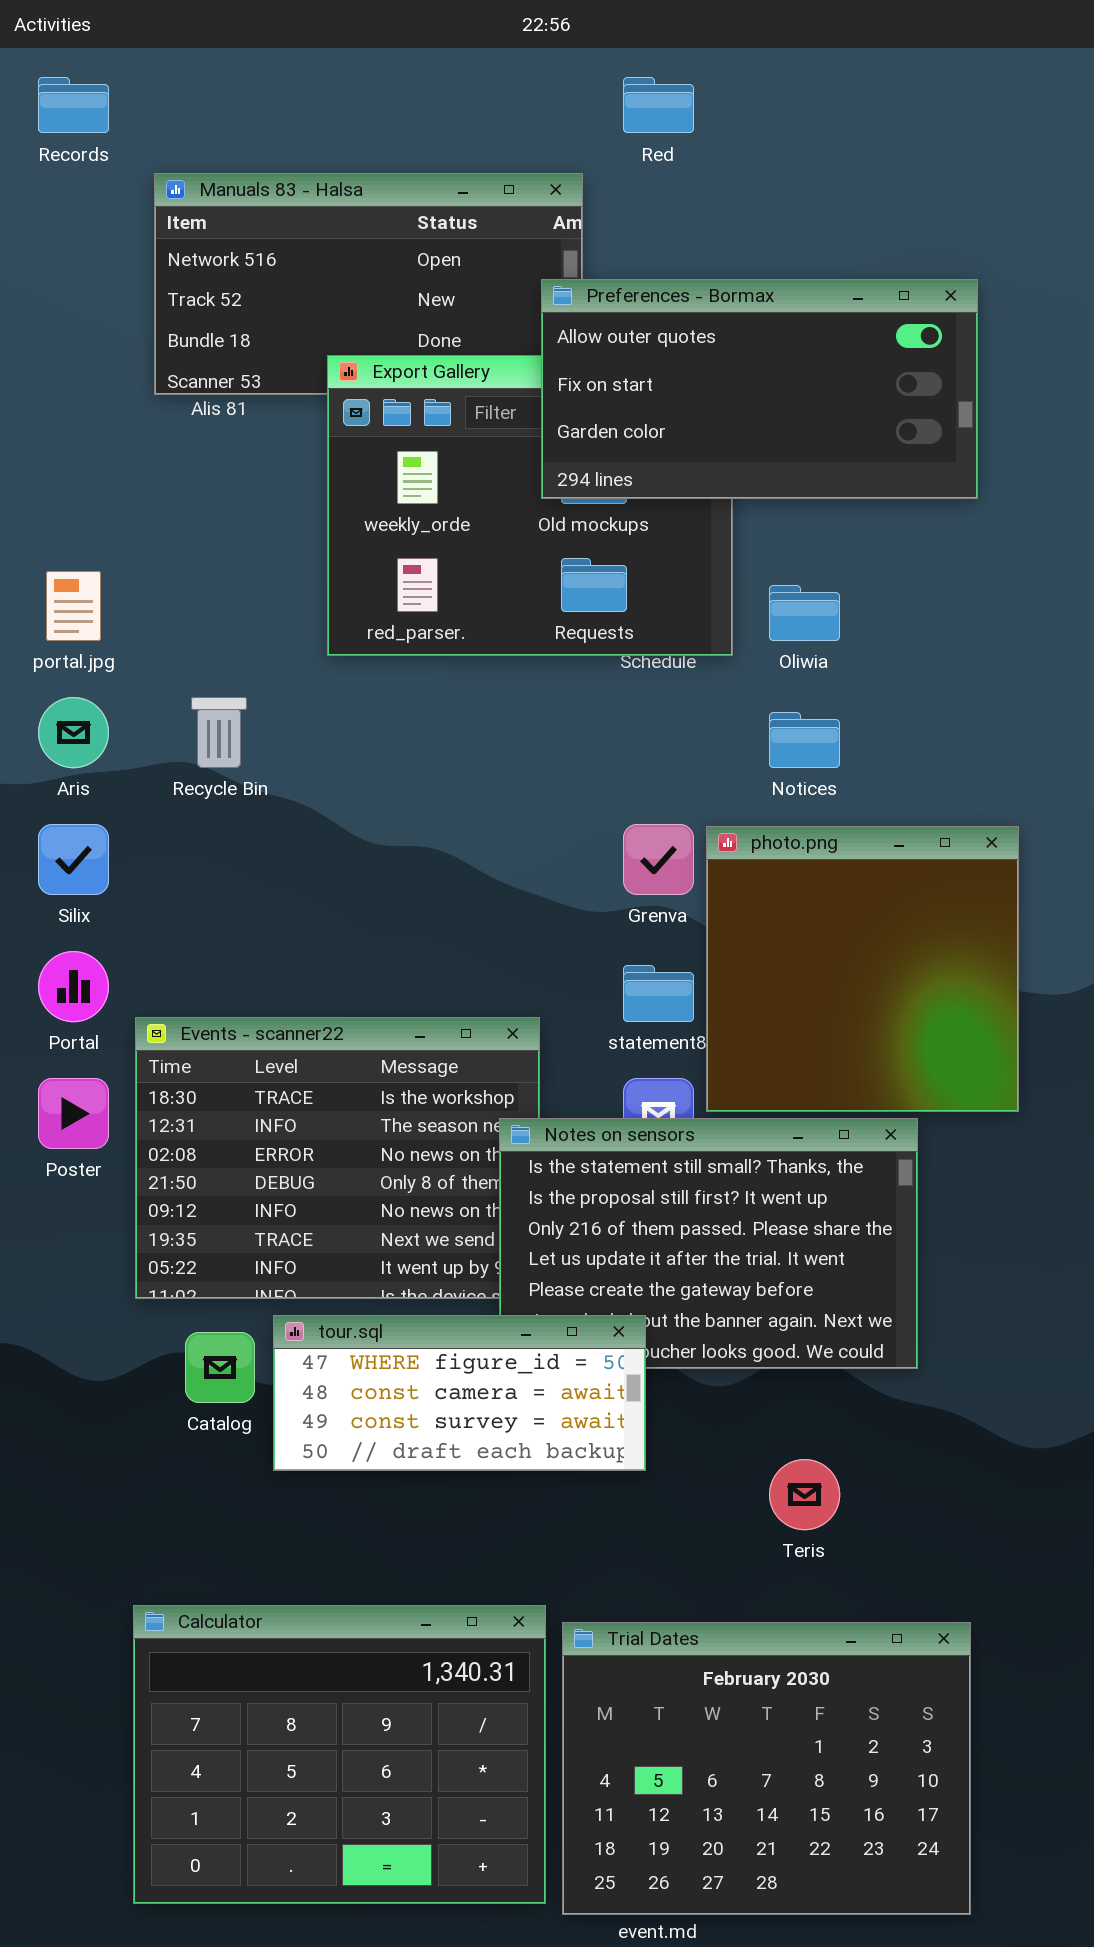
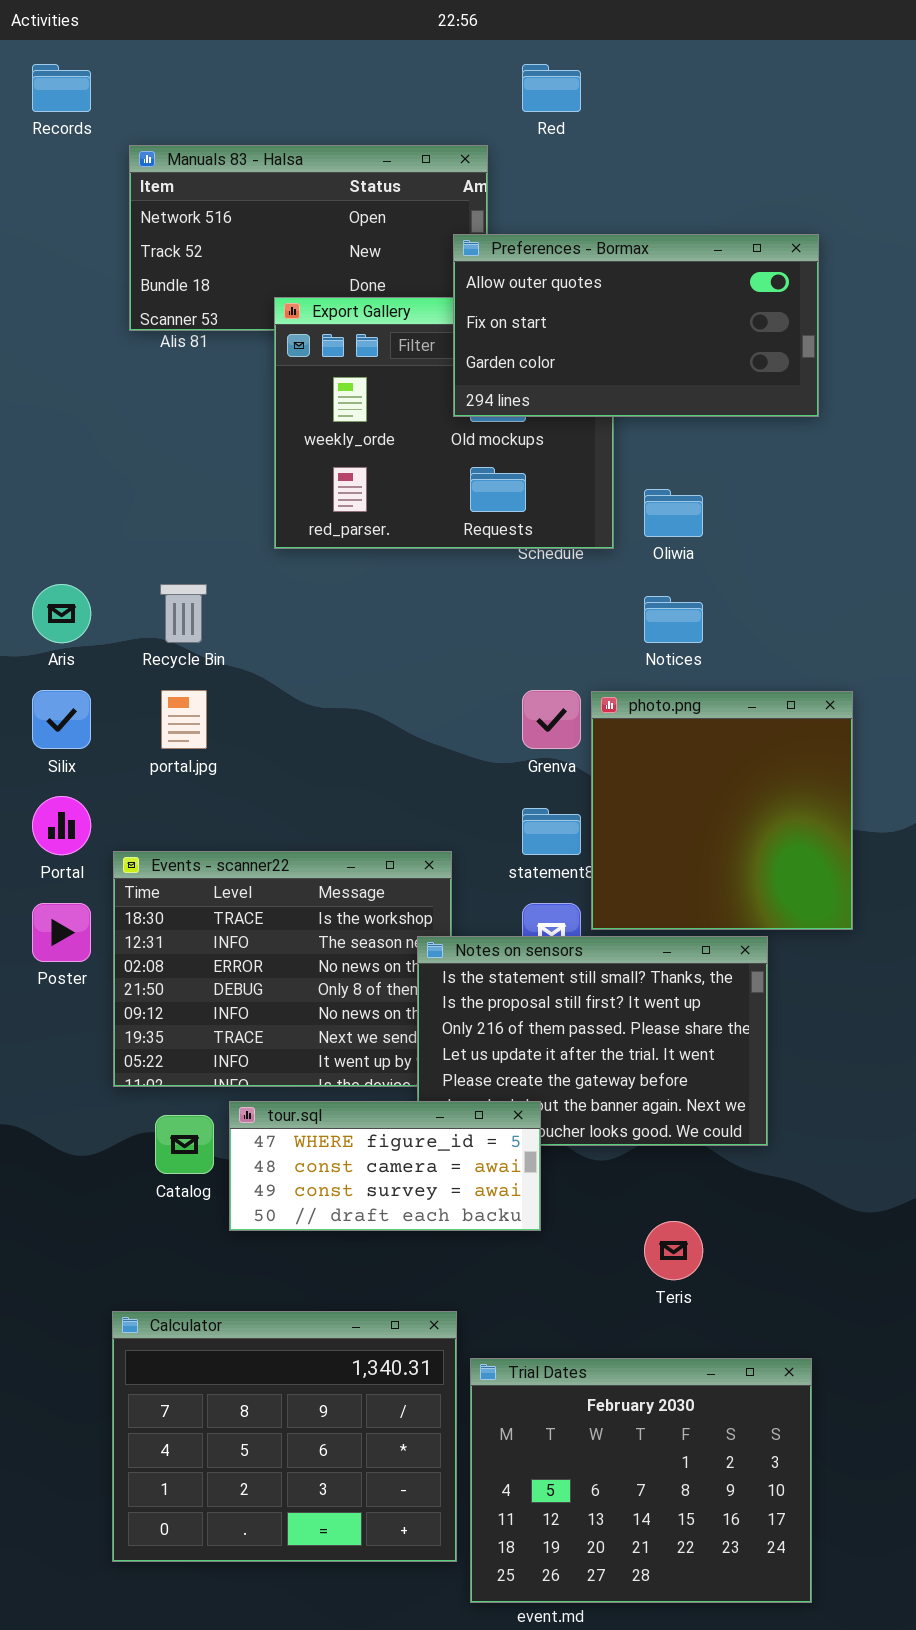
portal.jpg: [46,571,101,641] -> [161,690,207,749], moved
Calculator: [133,1605,546,1904] -> [112,1311,457,1562], moved

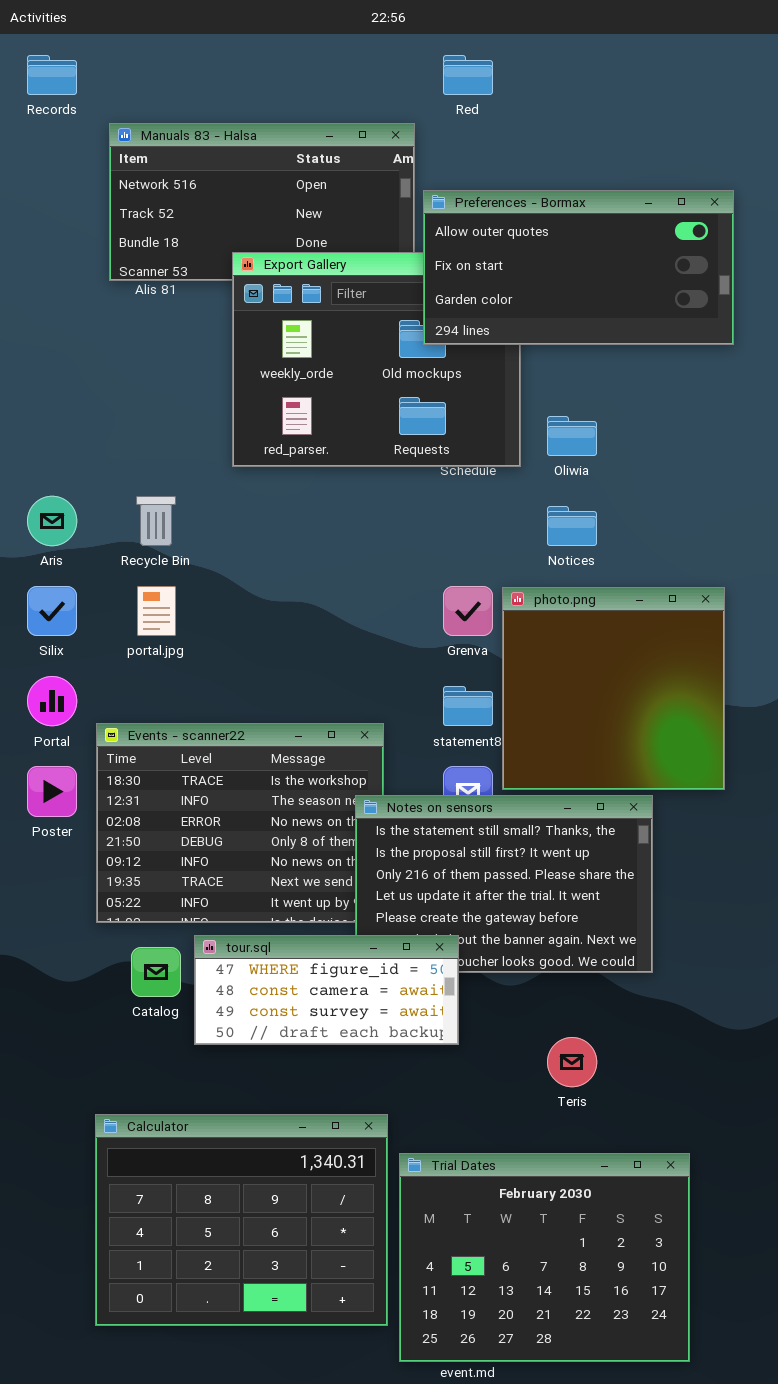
Preferences - Bormax: [453,234,819,417] -> [423,190,734,345], moved

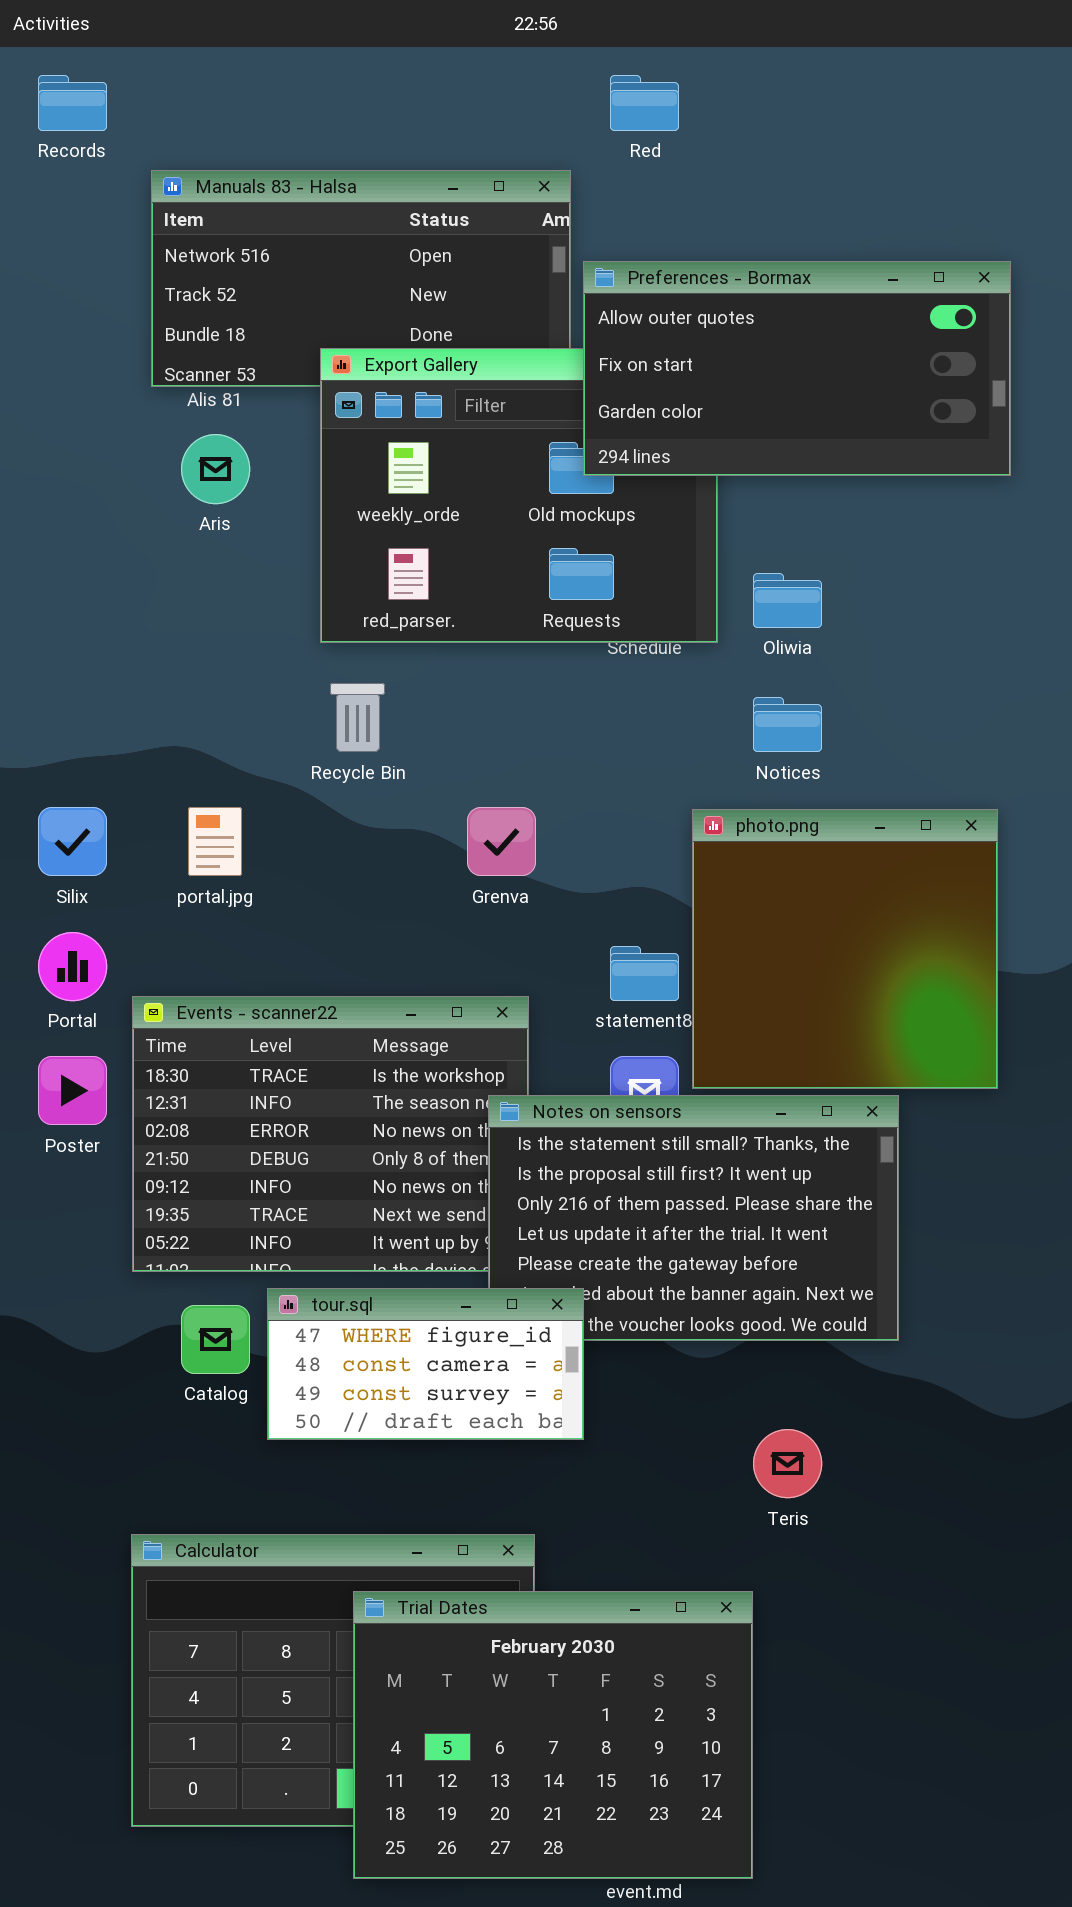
Aris: [27,496,77,546] -> [181,434,250,504], moved
Recycle Bin: [136,496,176,546] -> [330,683,385,752], moved
Grenva: [443,586,493,636] -> [467,807,536,876], moved
tour.sql: [194,935,459,1045] -> [267,1288,584,1440], resized
Trial Dates: [399,1153,690,1362] -> [353,1591,753,1879], moved

